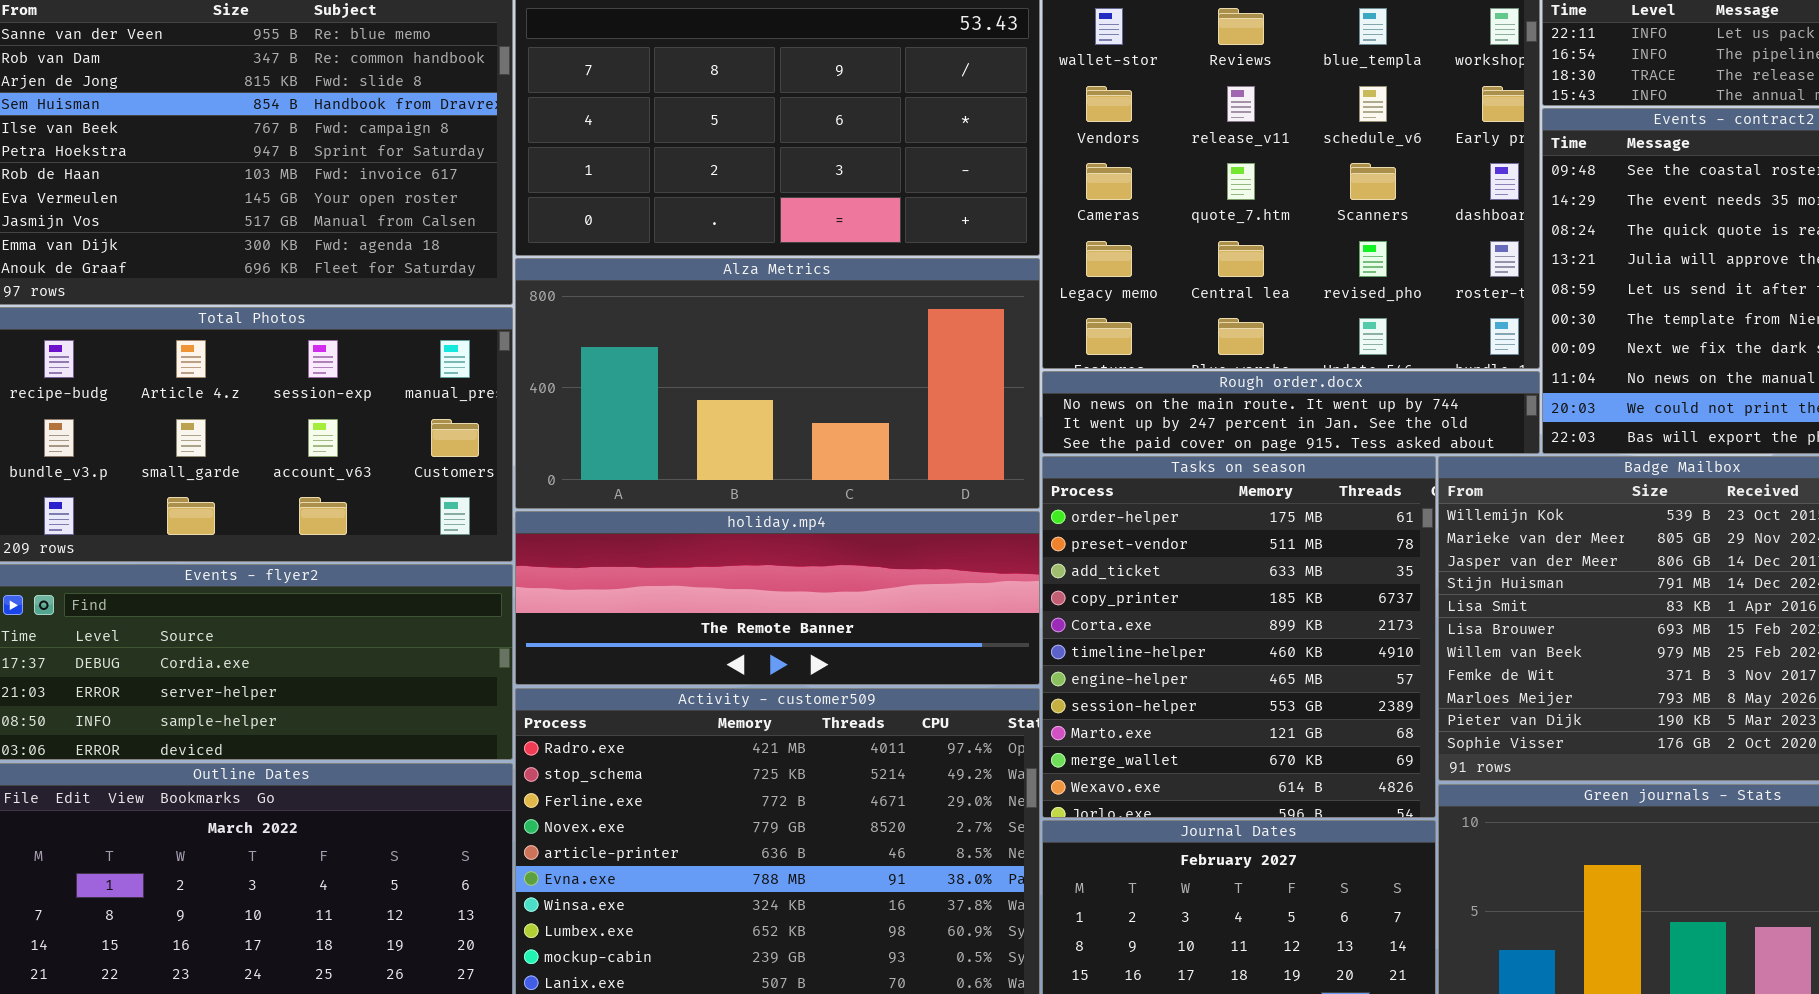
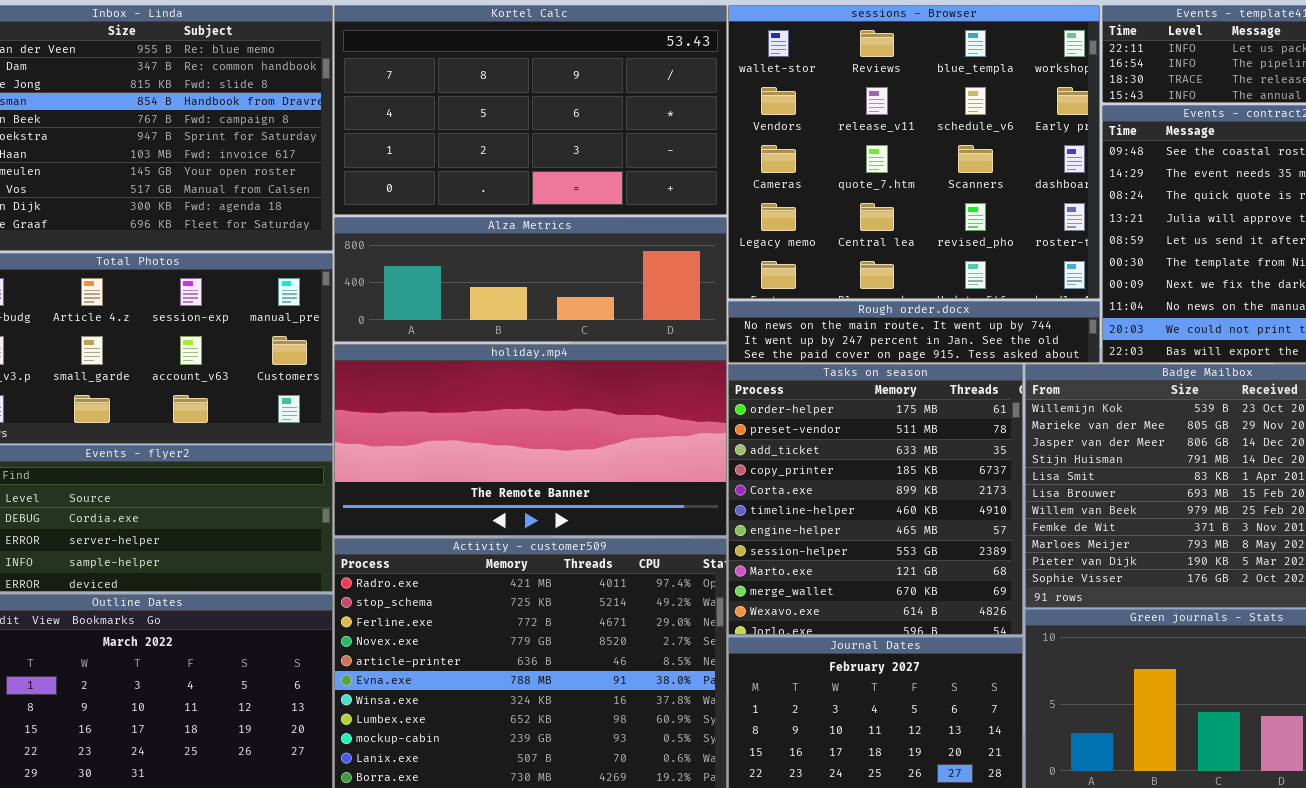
Alza Metrics: [515,258,1040,509] -> [334,217,727,342], resized
holiday.mp4: [515,511,1040,685] -> [334,344,727,536], resized

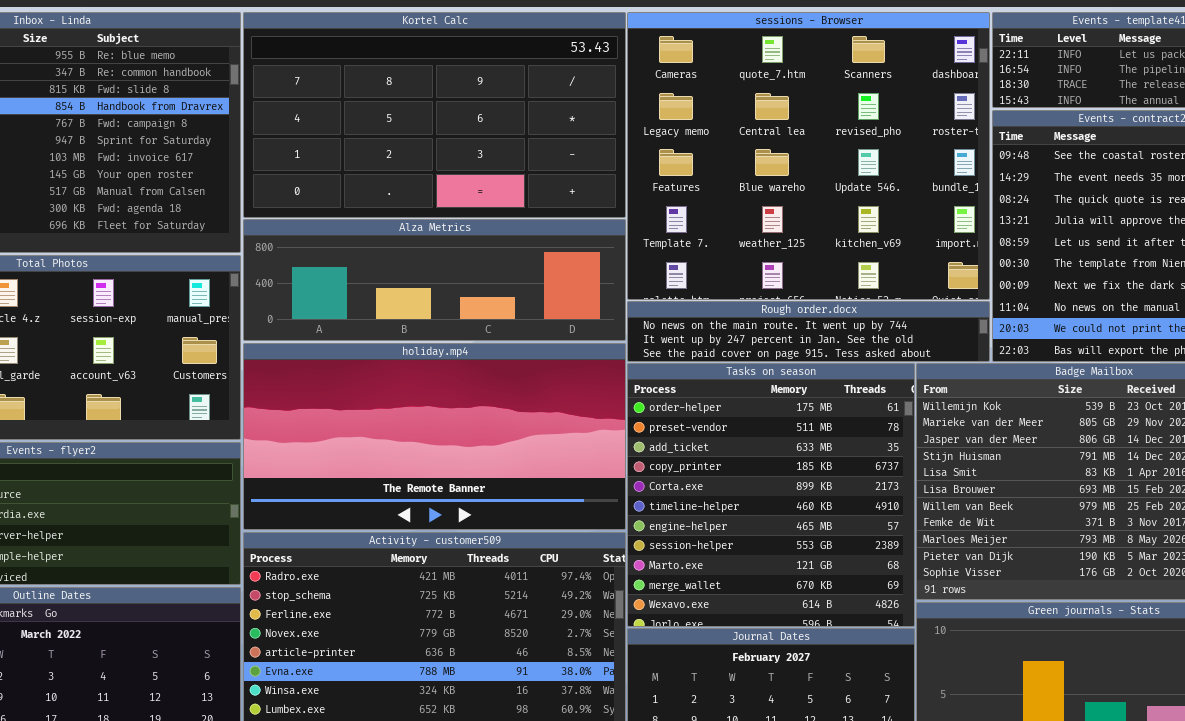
sessions - Browser: [728,5,1100,299] -> [627,12,990,300], scrolled down 2 rows

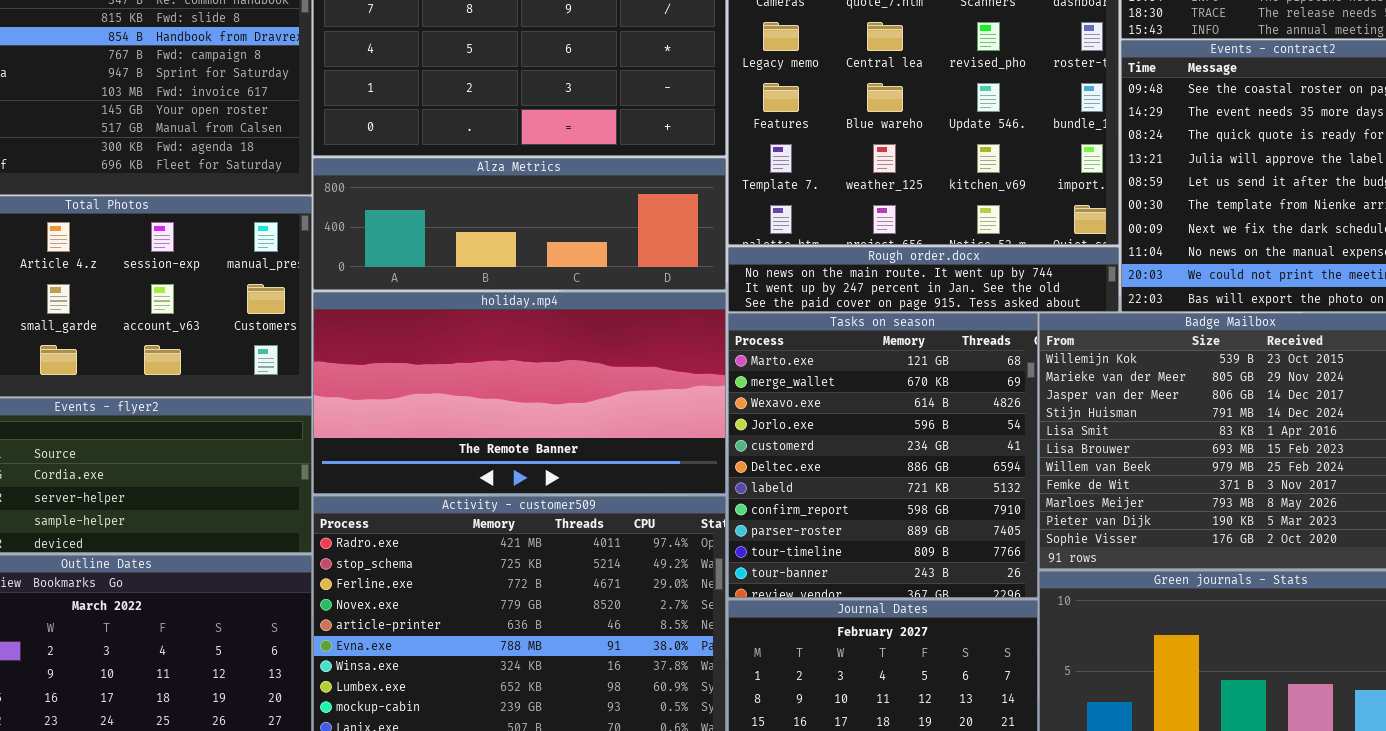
Tasks on season: [627,363,915,627] -> [728,313,1038,598], scrolled down 8 rows

